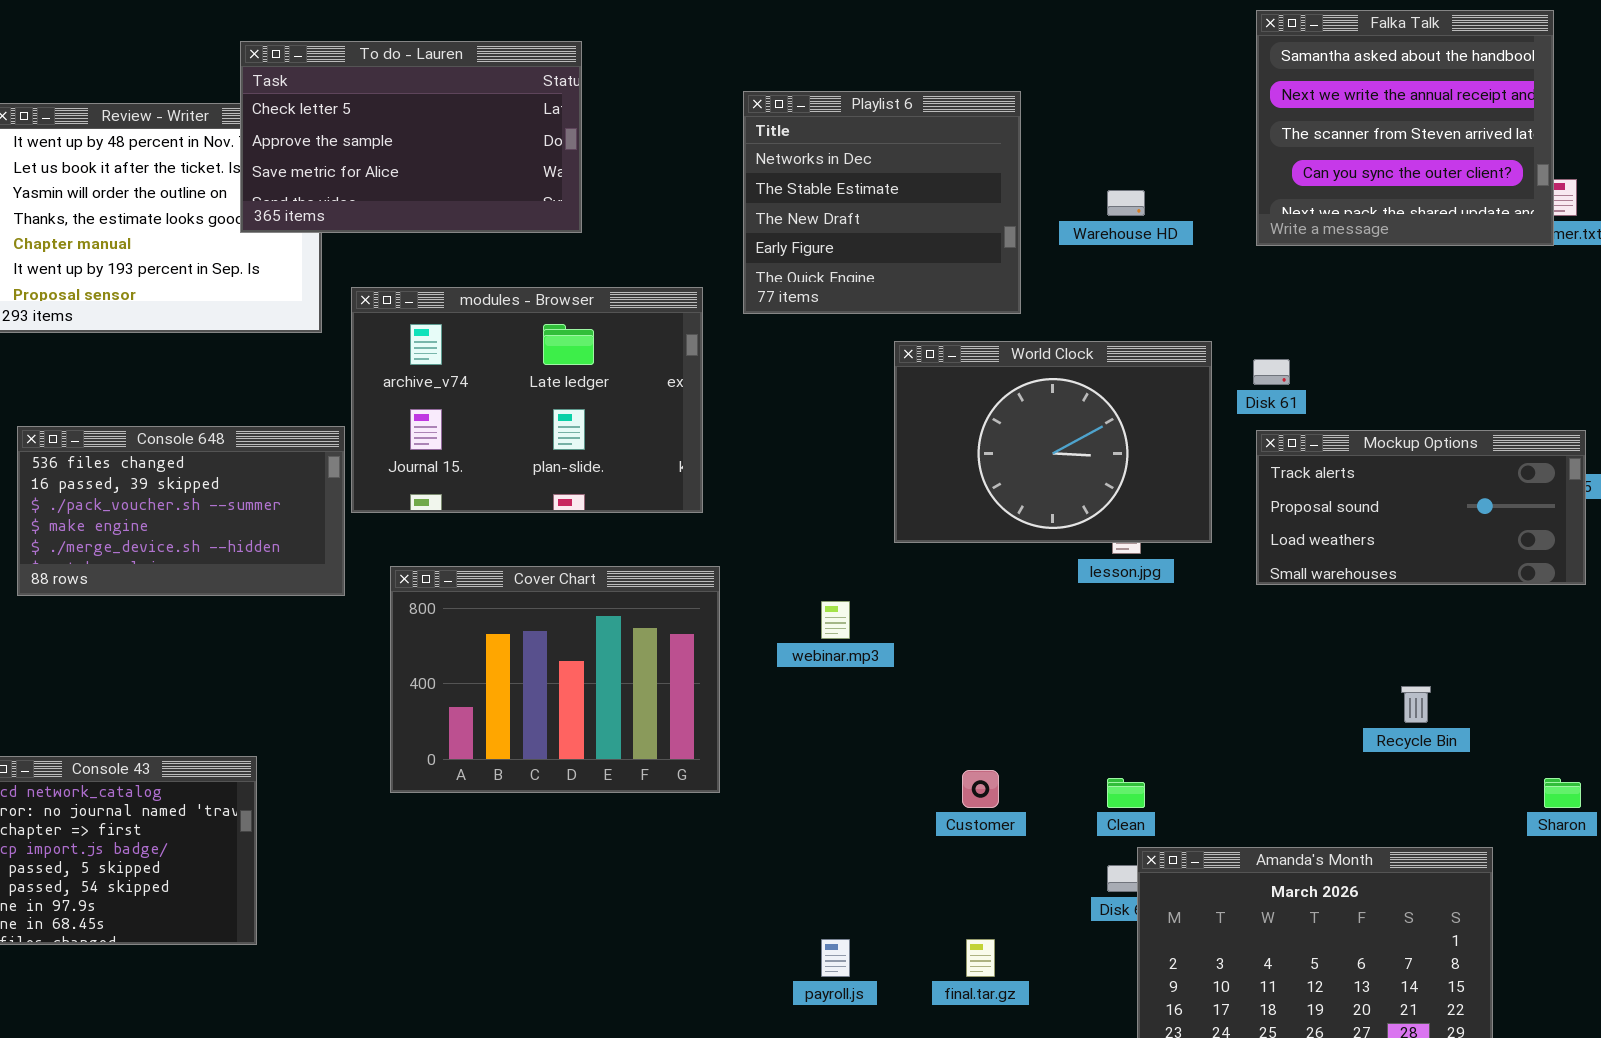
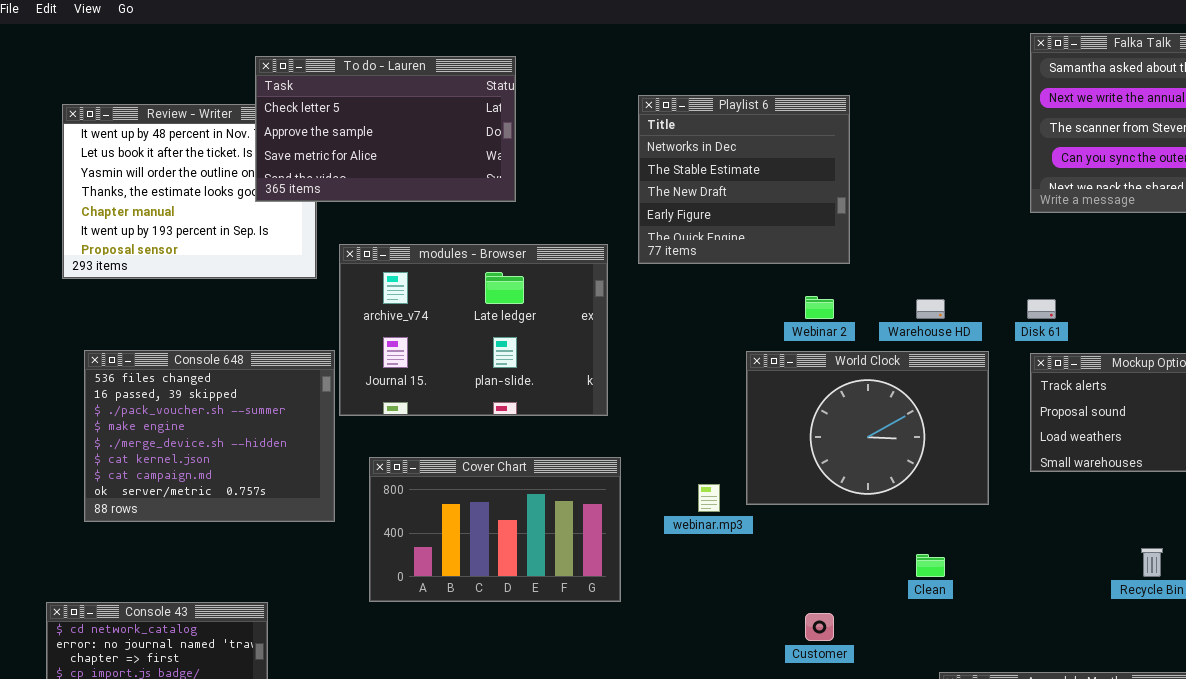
Warehouse HD: [1107,190,1145,216] -> [916,299,945,319], moved
World Clock: [894,341,1212,543] -> [746,351,989,505], moved
Console 648: [17,426,345,596] -> [84,350,335,522], resized
Cover Chart: [390,566,720,793] -> [369,457,621,602], resized
Clean: [1107,778,1145,808] -> [916,554,945,577], moved

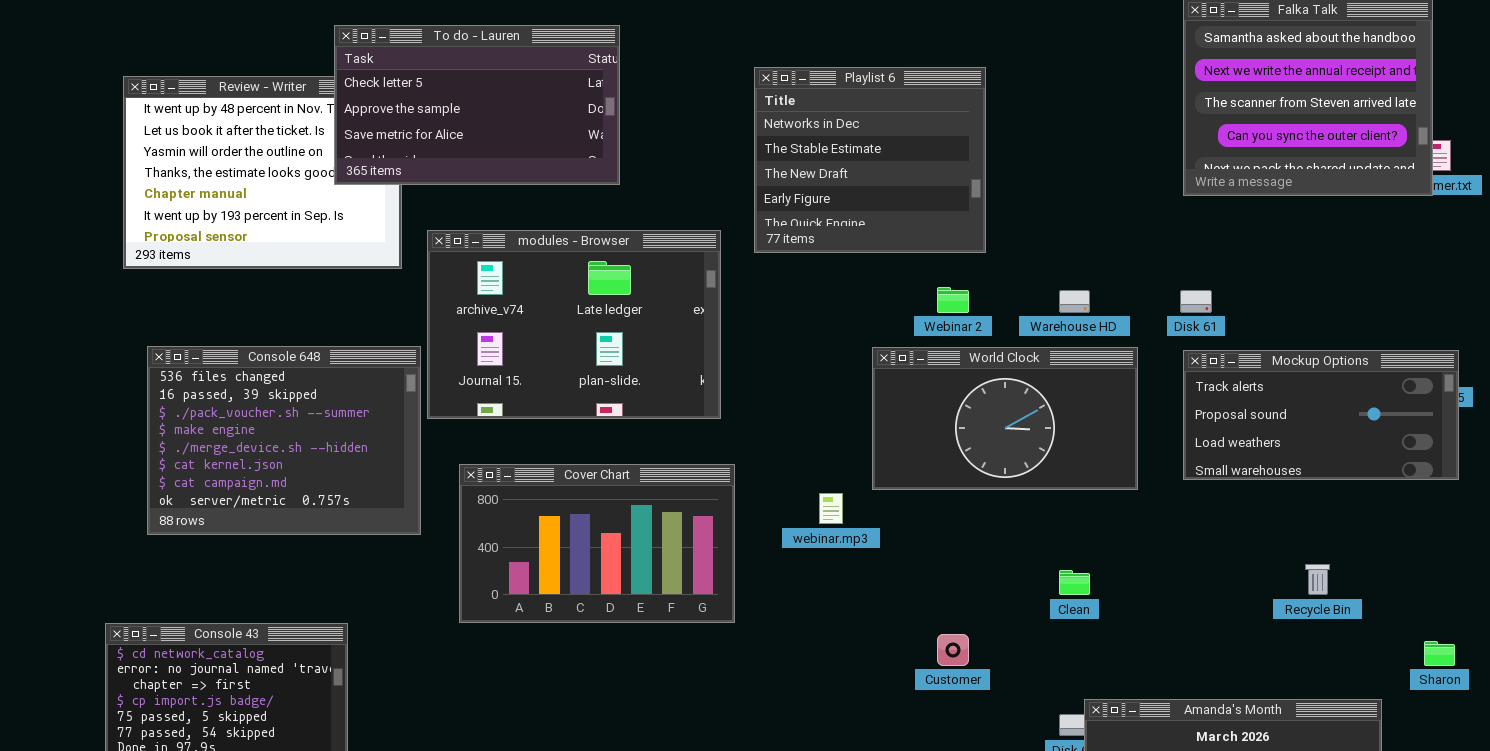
World Clock: [746,351,989,505] -> [872,347,1138,490], resized

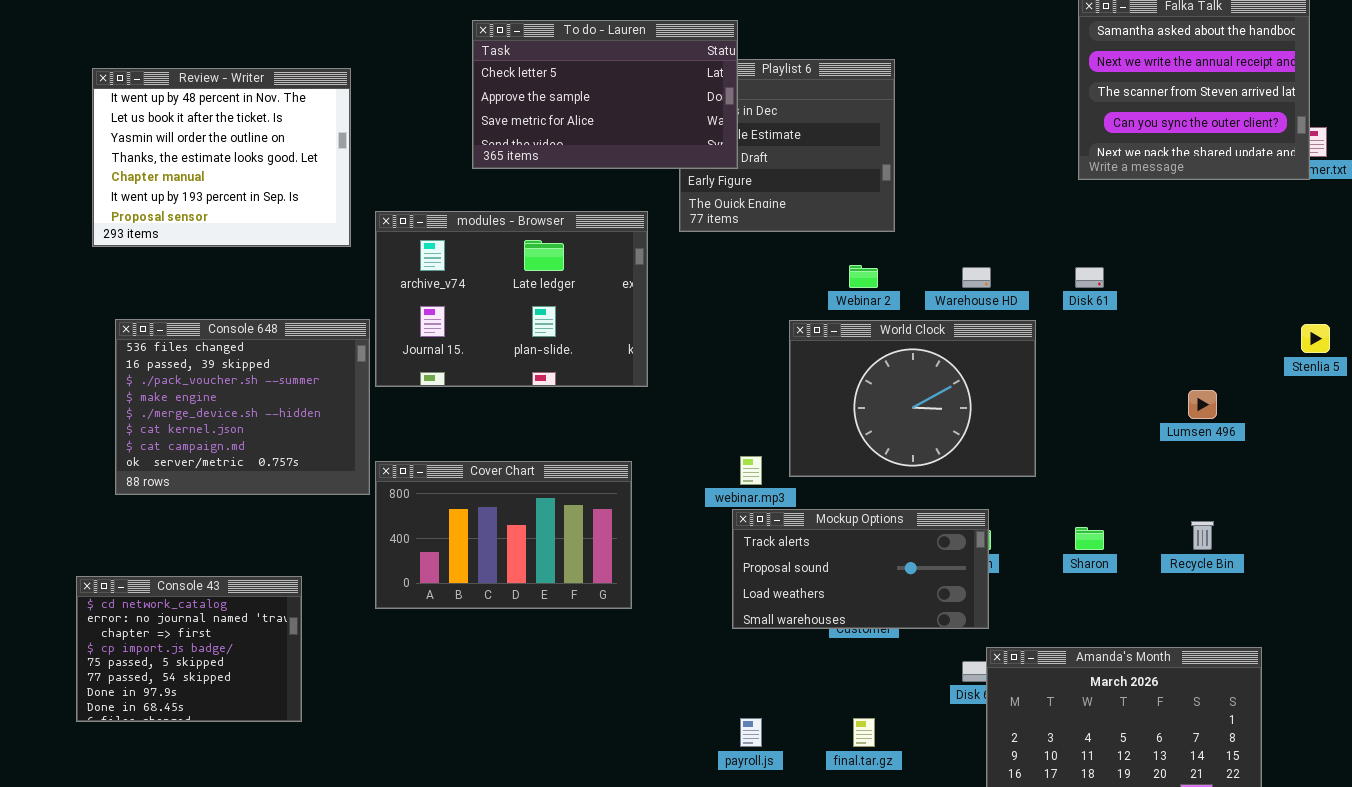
To do - Lauren: [334,25,620,185] -> [472,20,738,169], moved
World Clock: [872,347,1138,490] -> [789,320,1036,477], resized
Mockup Options: [1183,350,1459,480] -> [732,509,989,629], moved
Cover Chart: [459,464,735,623] -> [375,461,632,609], moved
Sharon: [1424,641,1455,666] -> [1075,527,1104,550], moved

